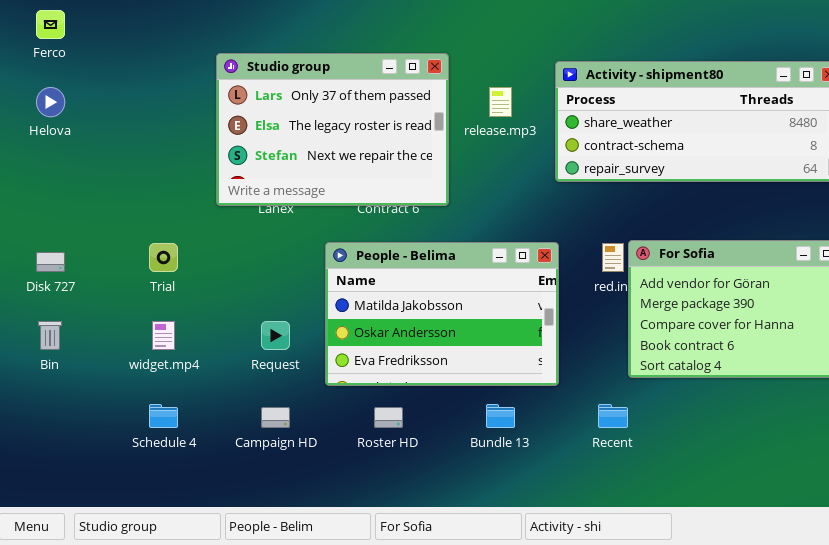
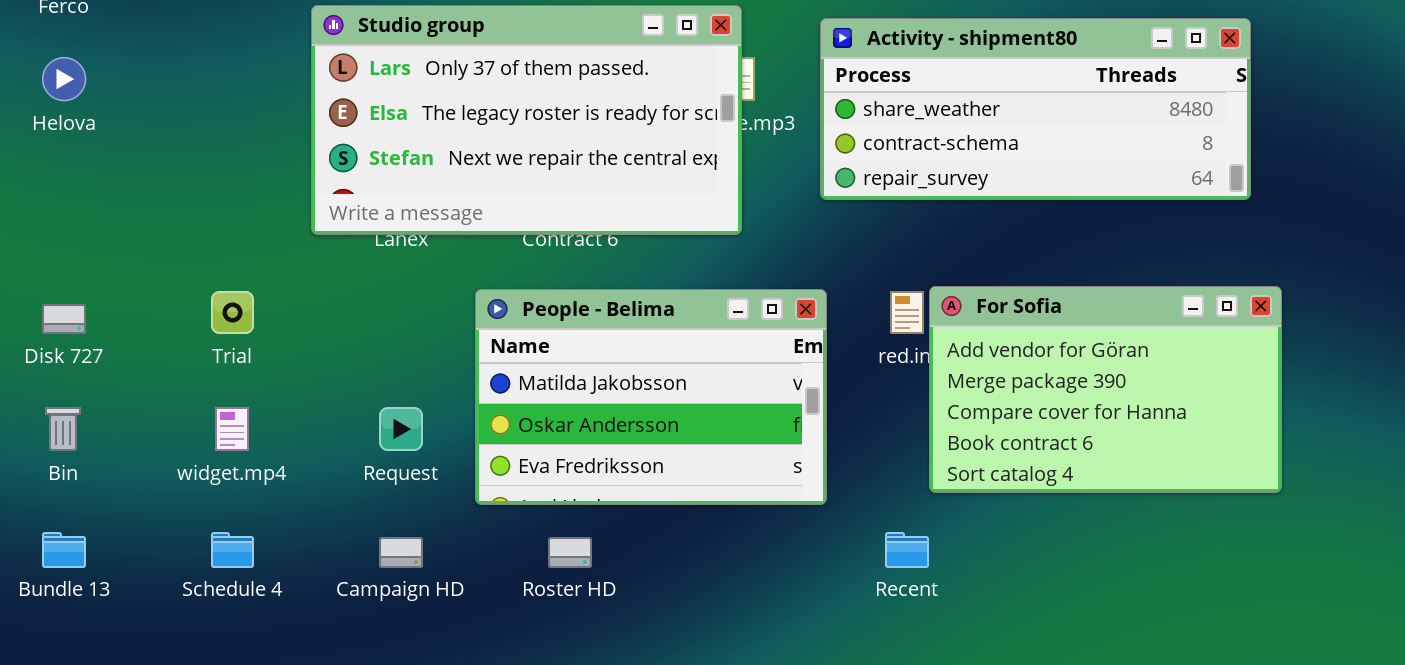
Studio group: [216,53,449,206] -> [311,5,742,235], resized
Bundle 13: [486,404,515,428] -> [42,532,86,568], moved

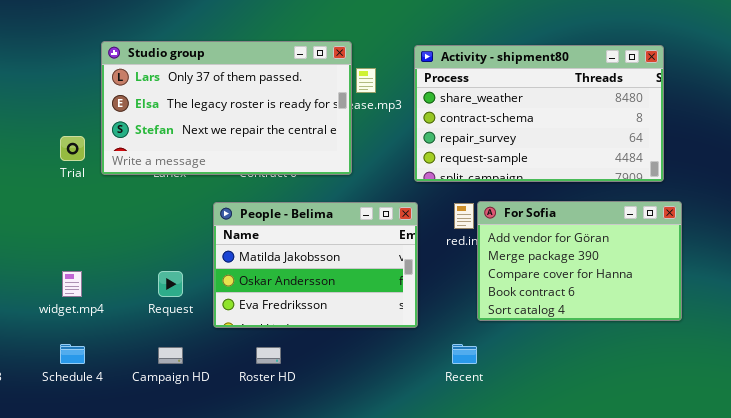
Studio group: [311,5,742,235] -> [101,41,352,175], moved
Activity - shipment80: [820,18,1251,200] -> [414,45,664,182], resized
Trial: [211,291,254,334] -> [60,136,85,161], moved

